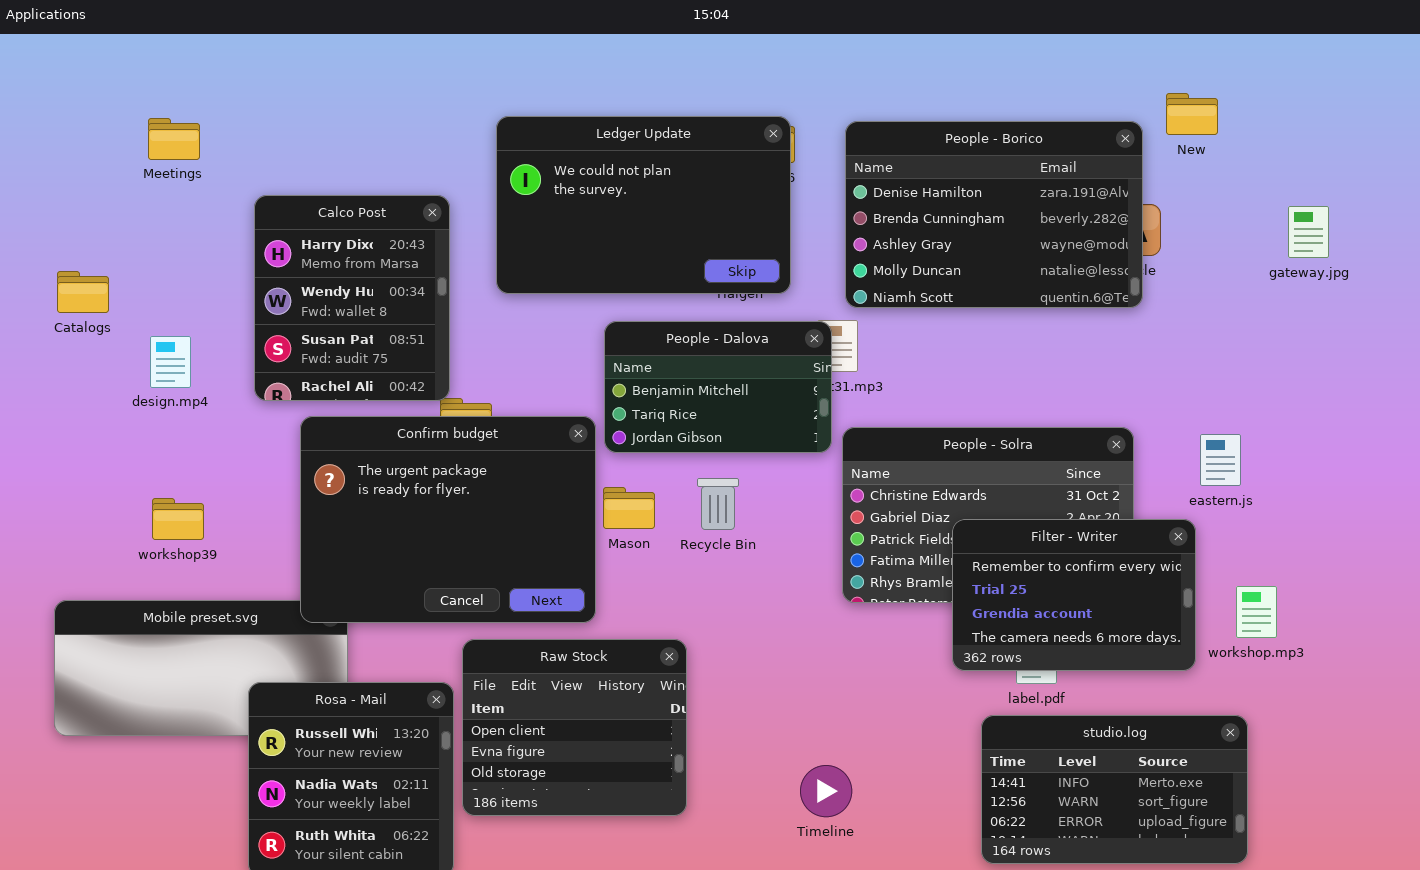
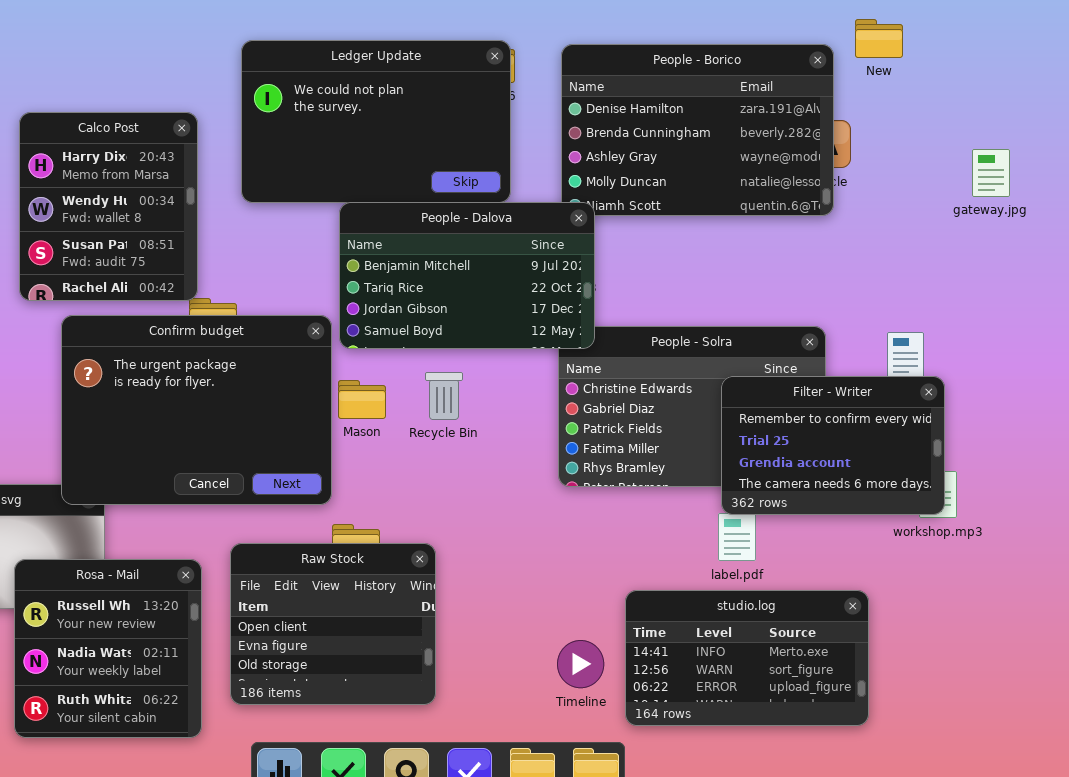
gateway.jpg: [1288,206,1329,258] -> [972,149,1010,197], moved
People - Dalova: [604,321,832,453] -> [339,202,595,349], resized
Filter - Writer: [952,519,1196,671] -> [721,376,945,515], moved
Raw Stock: [462,639,687,816] -> [230,543,436,705], moved
studio.log: [981,715,1248,864] -> [625,590,869,726], moved
Timeline: [800,765,852,817] -> [557,640,604,688], moved

